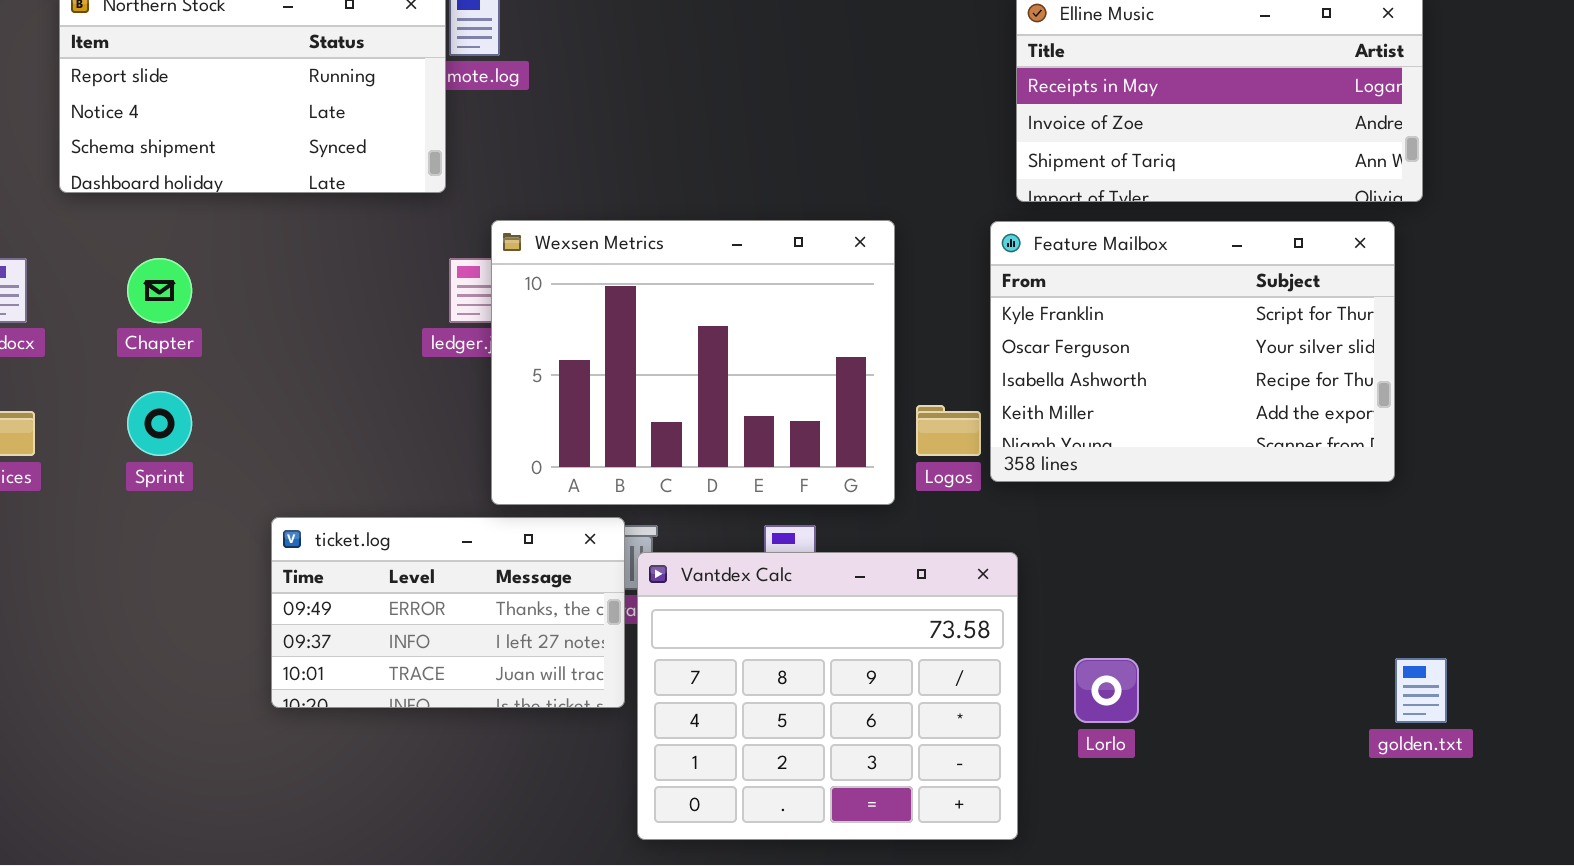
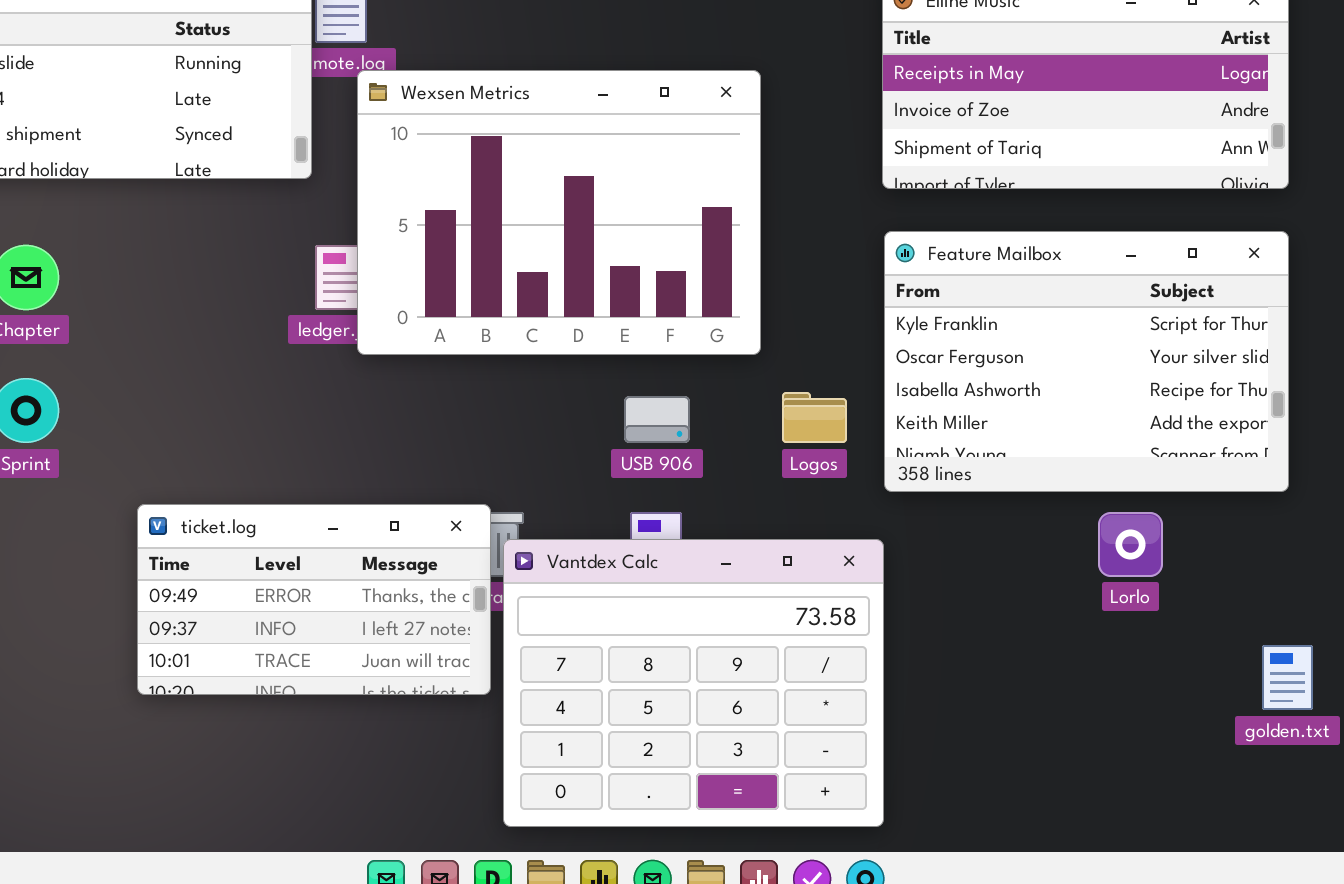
Wexsen Metrics: [491,220,895,505] -> [357,70,761,355], moved
Feature Mailbox: [990,221,1395,482] -> [884,231,1289,492], moved
Lorlo: [1074,658,1139,723] -> [1098,512,1163,577], moved

